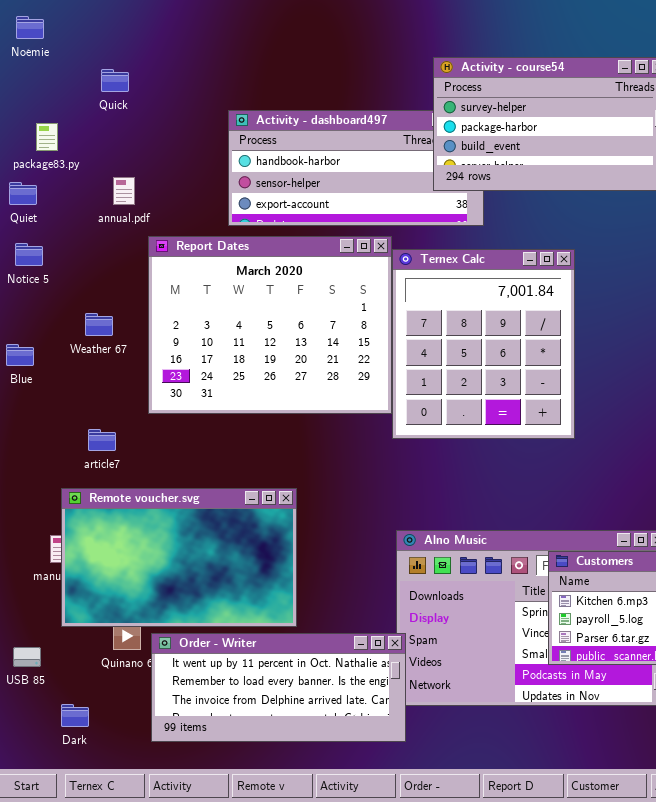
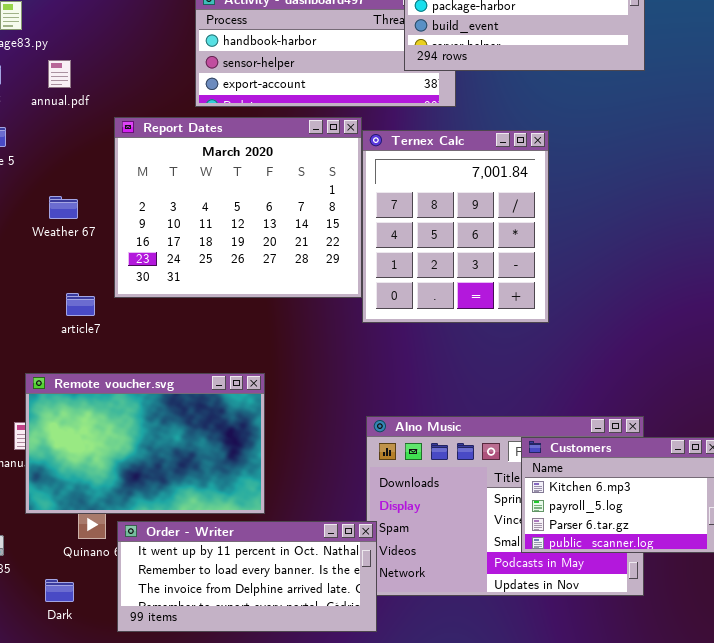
annual.pdf: [113,177,135,205] -> [48,60,71,88], moved
article7: [88,429,116,451] -> [66,293,95,316], moved
Dark: [61,704,89,727] -> [45,579,74,602], moved

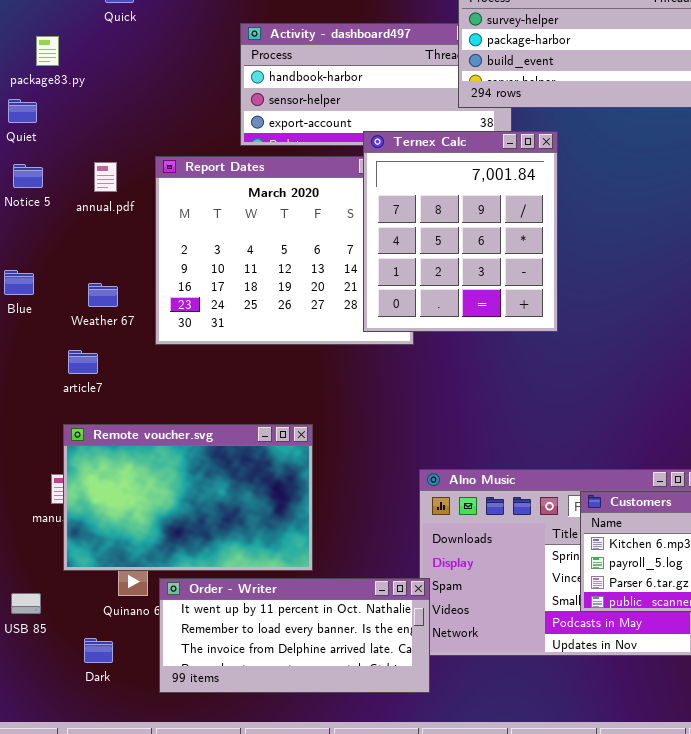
annual.pdf: [48,60,71,88] -> [94,162,117,192], moved
Ternex Calc: [362,130,549,323] -> [363,131,558,332], moved
Weather 67: [49,196,78,219] -> [88,283,118,307], moved
article7: [66,293,95,316] -> [68,350,98,374], moved

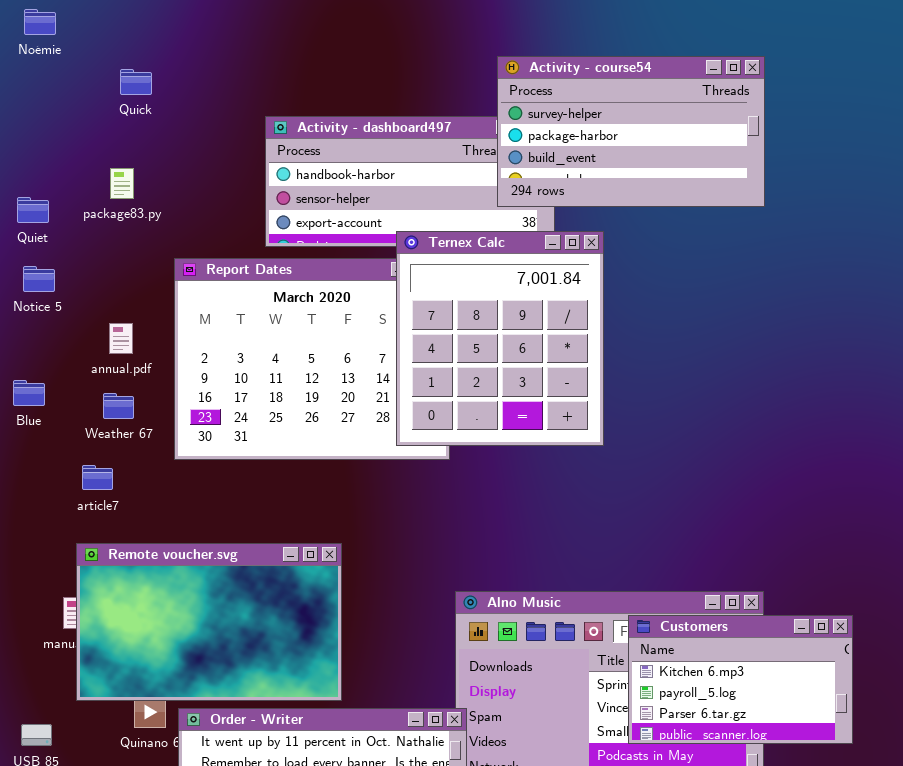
package83.py: [36,36,59,66] -> [110,168,134,199], moved
annual.pdf: [94,162,117,192] -> [109,323,133,354], moved

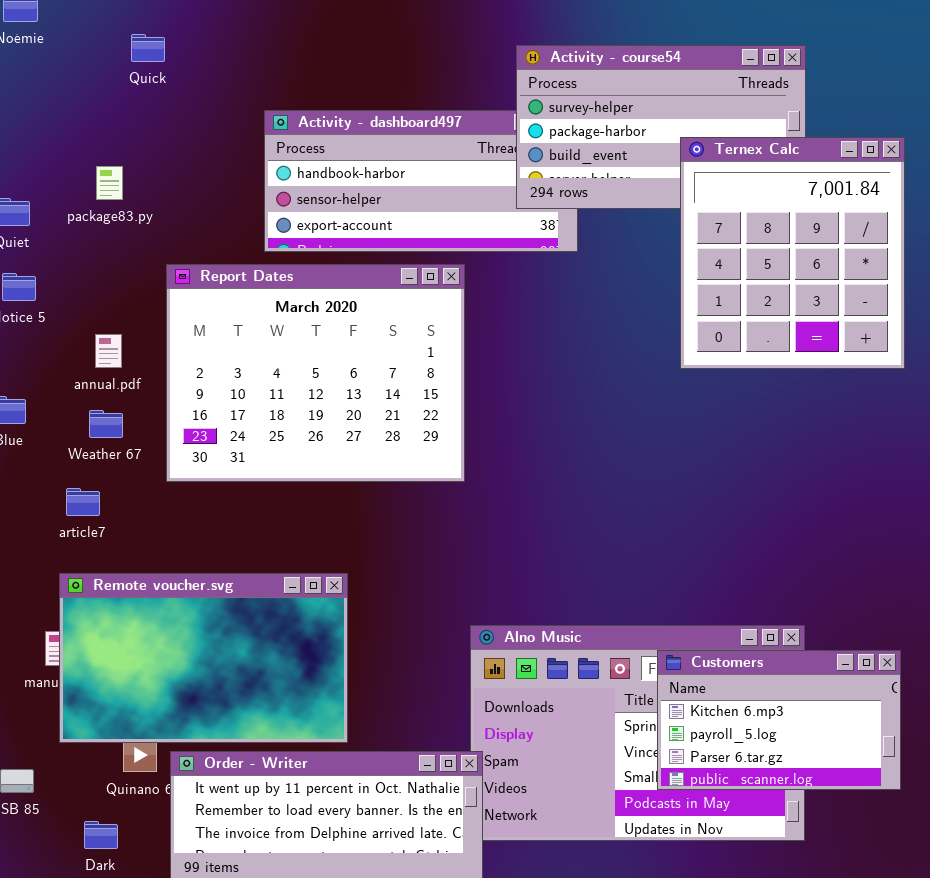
Quick: [120,69,152,95] -> [131,34,165,62], moved
Ternex Calc: [396,231,604,446] -> [680,137,905,369], moved

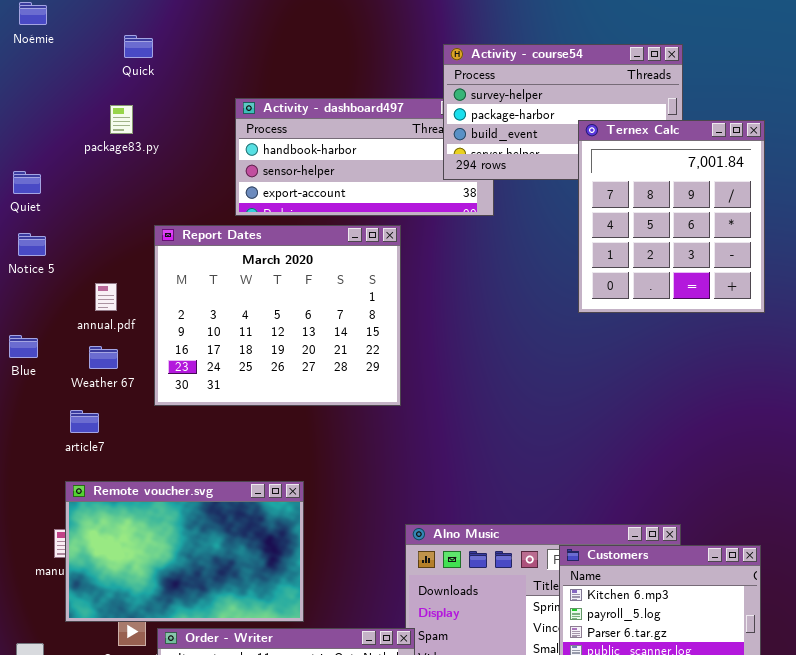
package83.py: [96,166,123,200] -> [110,105,133,134], moved

